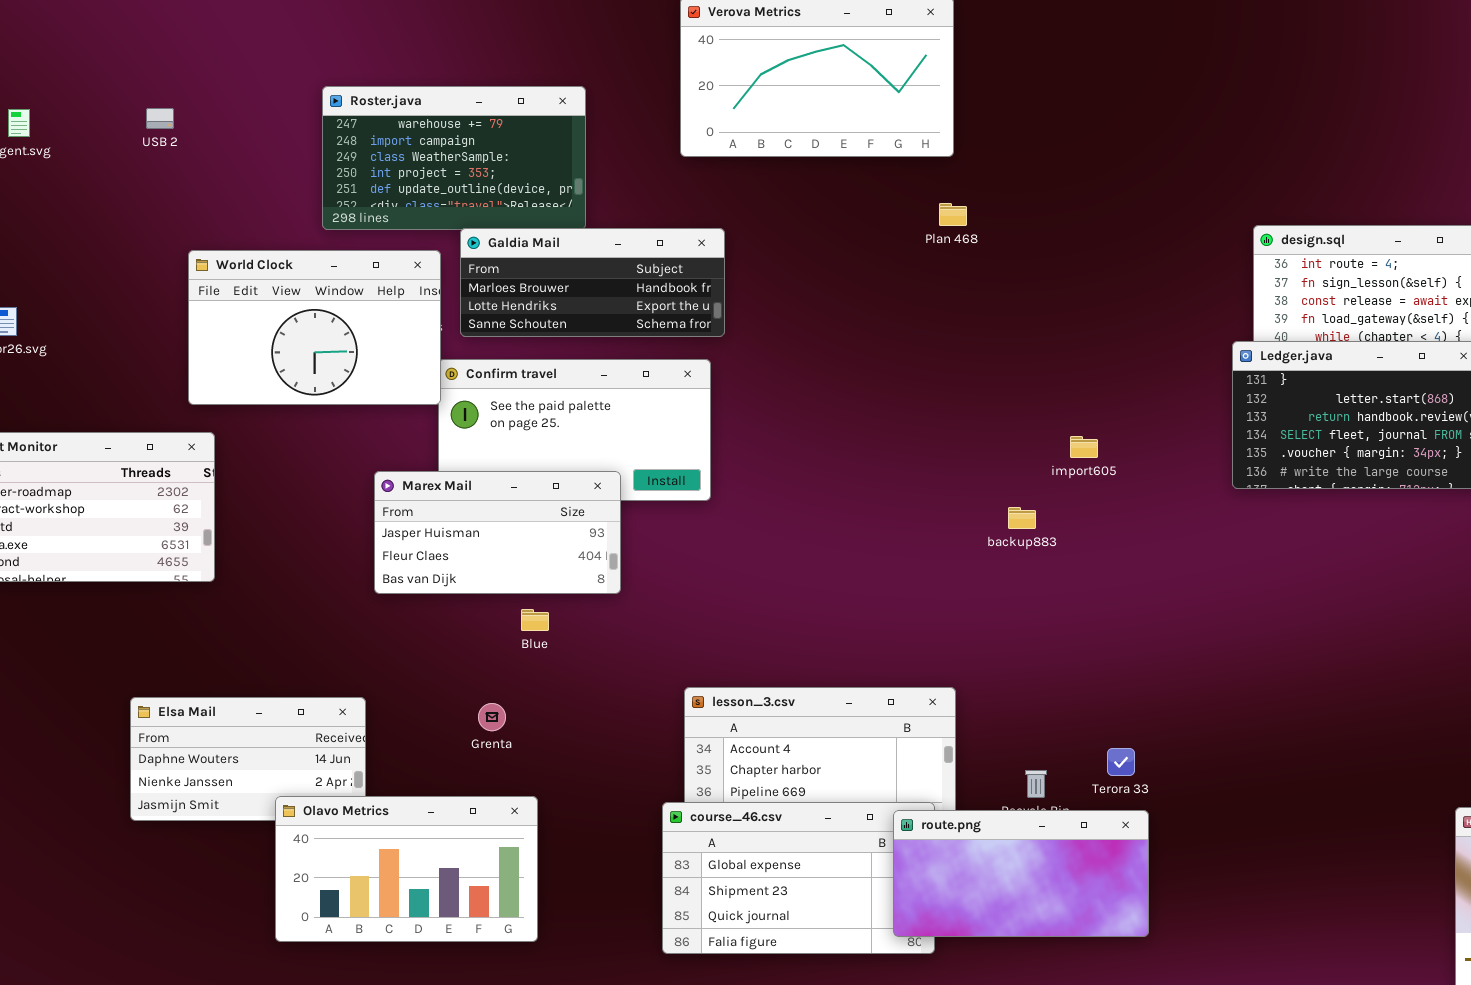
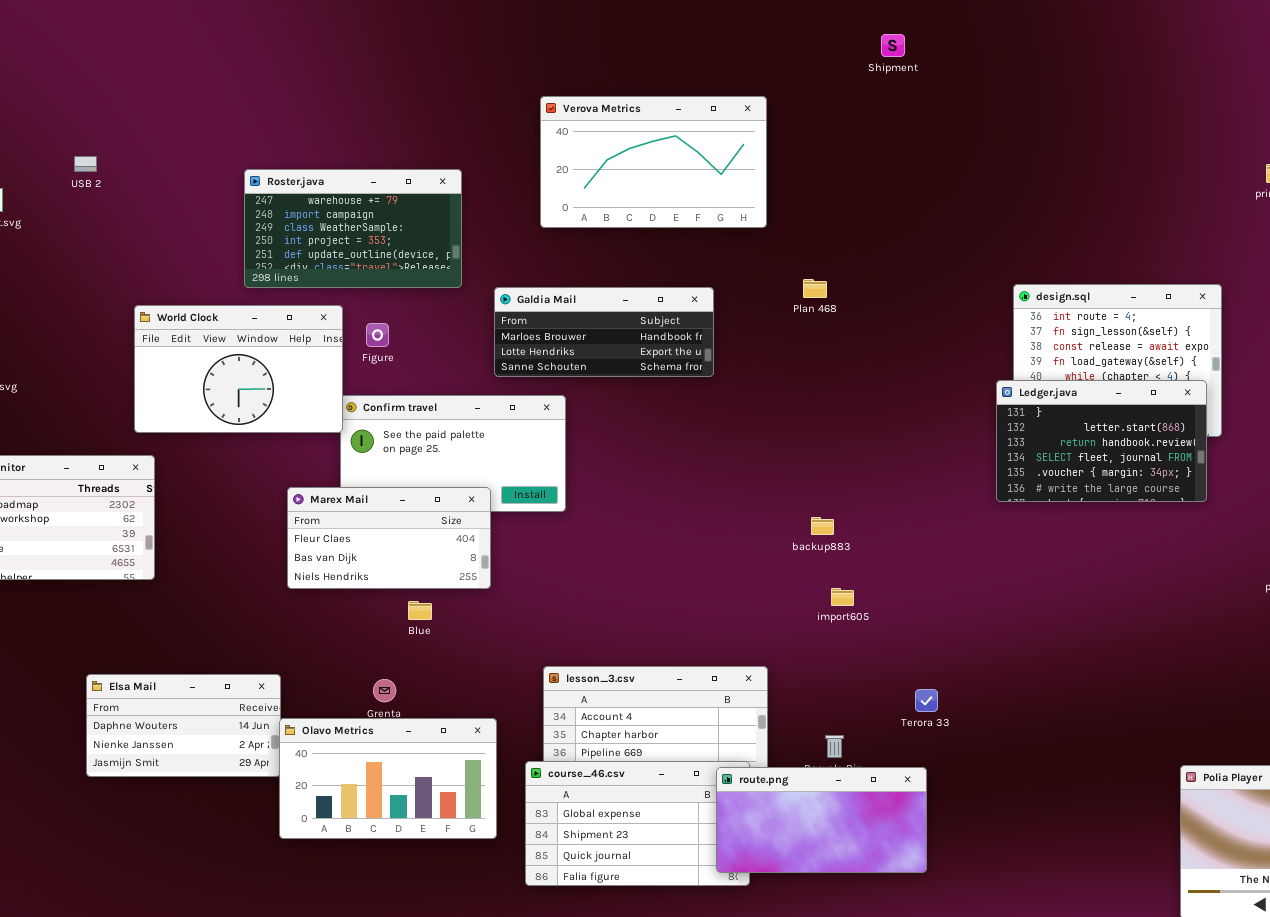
USB 2: [146,108,174,129] -> [74,156,97,172], moved
Plan 468: [939,203,967,226] -> [803,279,827,298], moved
Galdia Mail: [460,228,725,337] -> [494,287,714,377], moved
import605: [1070,436,1098,458] -> [831,588,854,606], moved
Marex Mail: [374,471,621,594] -> [287,487,491,589], scrolled down 1 row
Terora 33: [1107,748,1135,776] -> [915,689,938,712], moved
Olavo Metrics: [275,796,538,942] -> [279,718,497,839], moved

